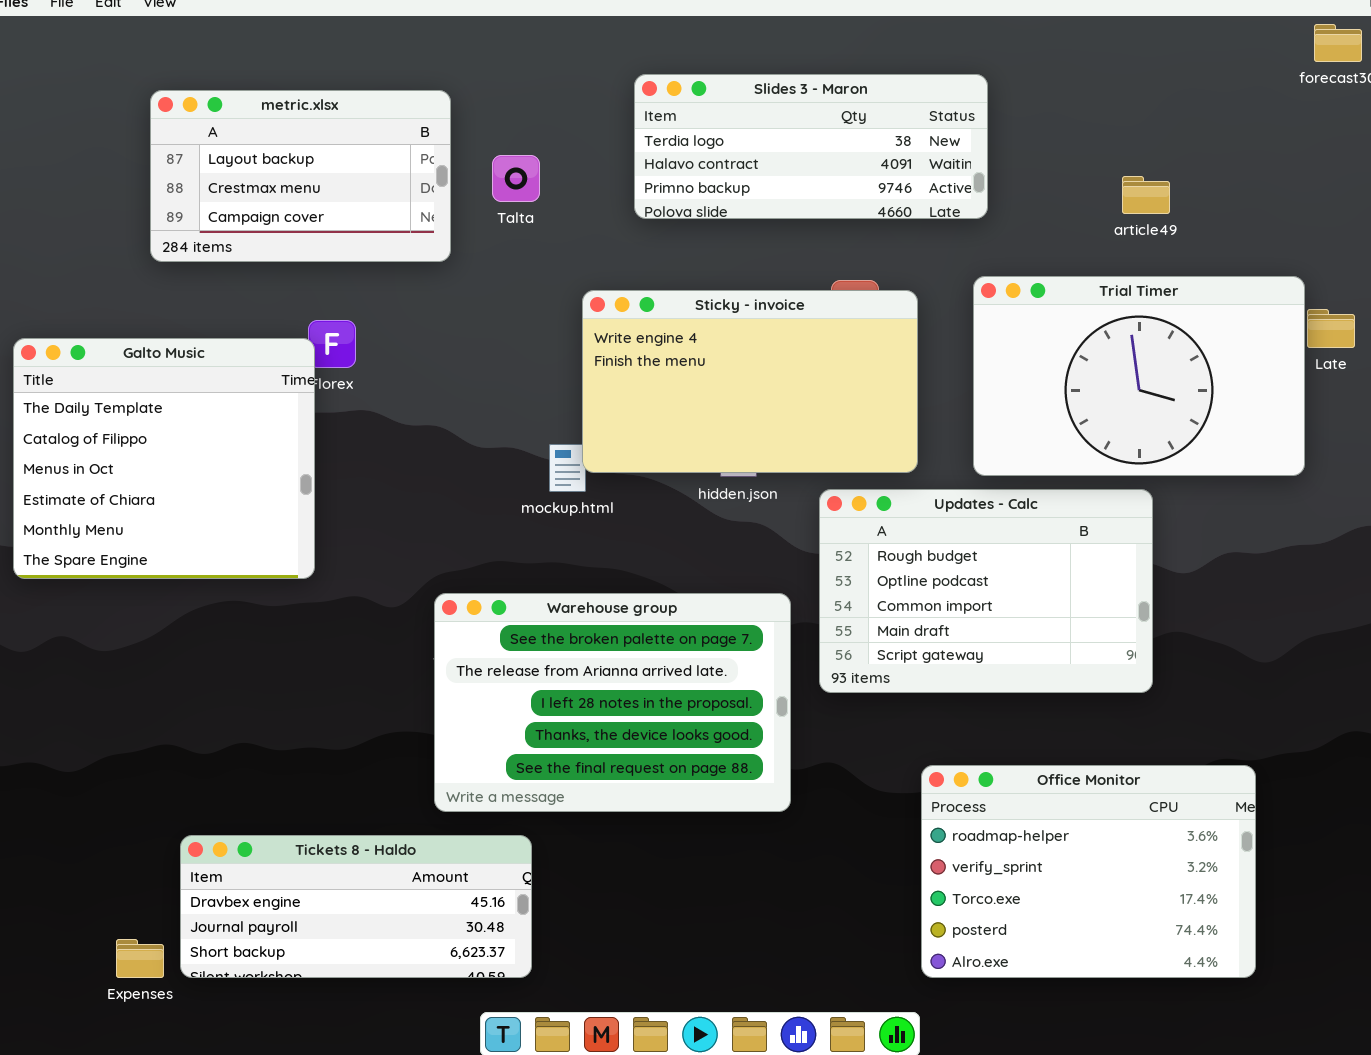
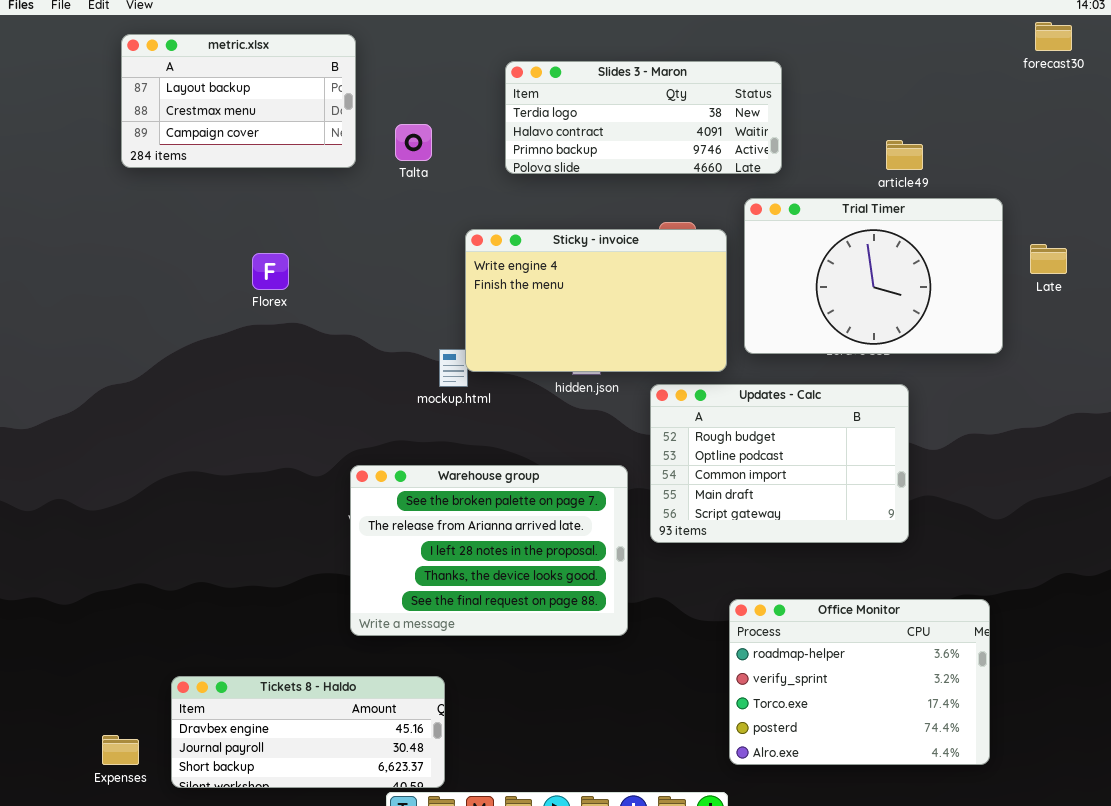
metric.xlsx: [150,90,451,262] -> [121,34,356,168], moved
Trial Timer: [973,276,1305,476] -> [744,198,1003,354], moved
Galto Music: [13,338,315,579] -> none, closed
Tickets 8 - Haldo: [180,835,532,978] -> [171,676,445,788], moved

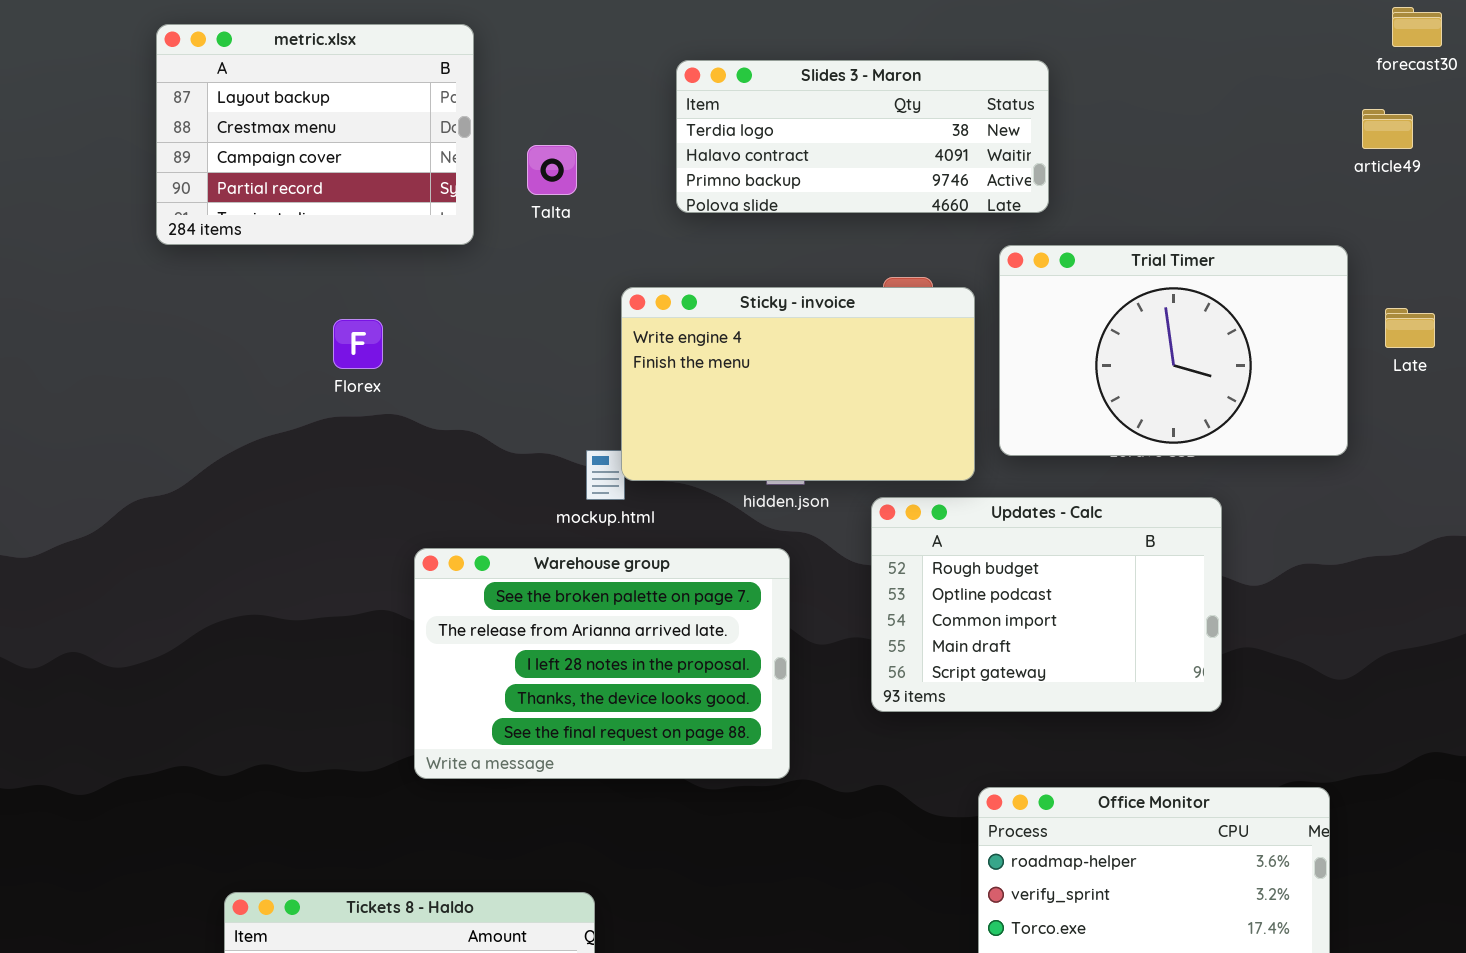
metric.xlsx: [121,34,356,168] -> [156,24,474,245], resized
article49: [886,140,923,170] -> [1362,109,1413,149], moved
Warehouse group: [350,465,628,636] -> [414,548,790,779], moved

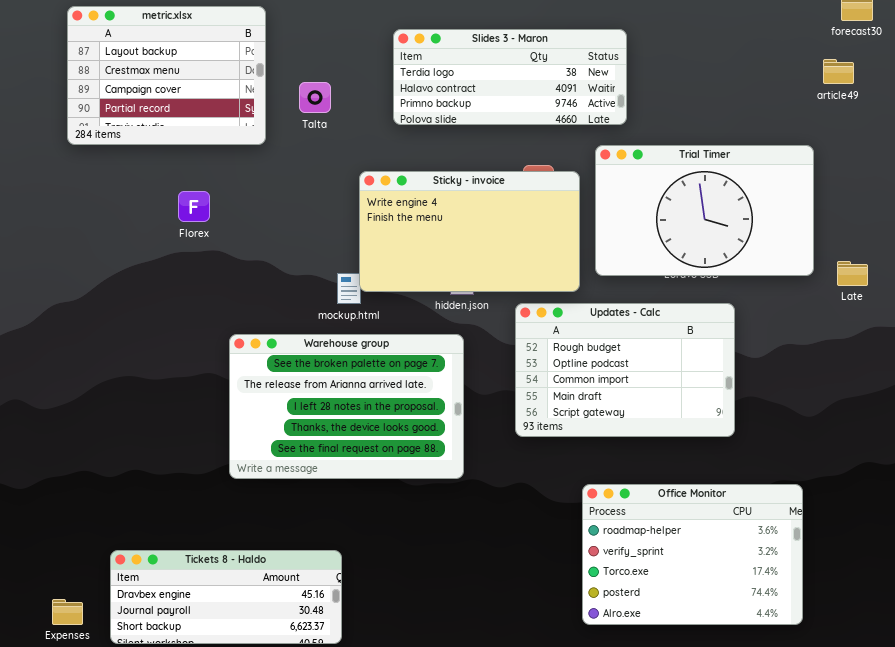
Late: [1385,308,1435,348] -> [837,261,868,286], moved

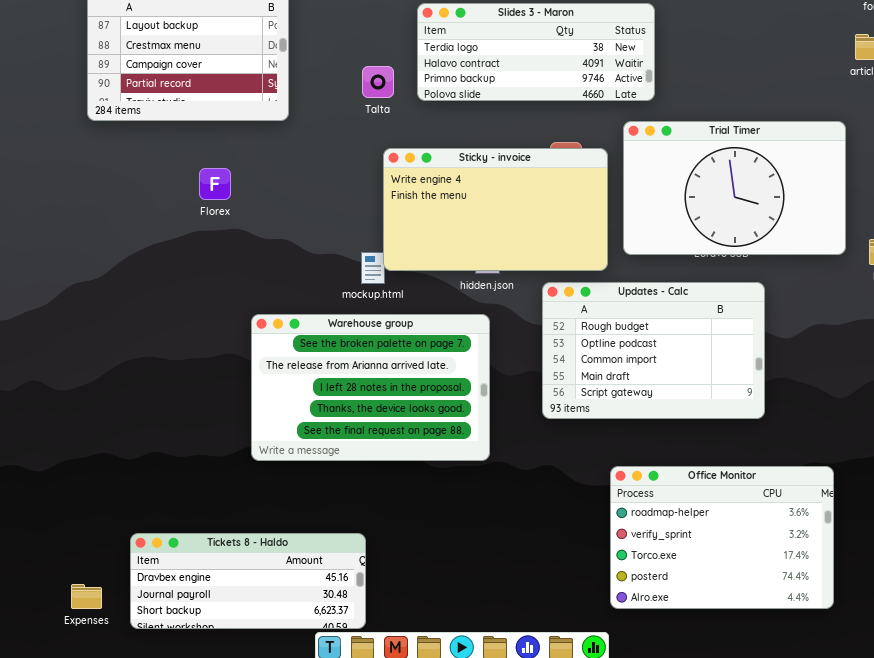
Talta: [299,82,331,113] -> [362,66,394,98], moved

